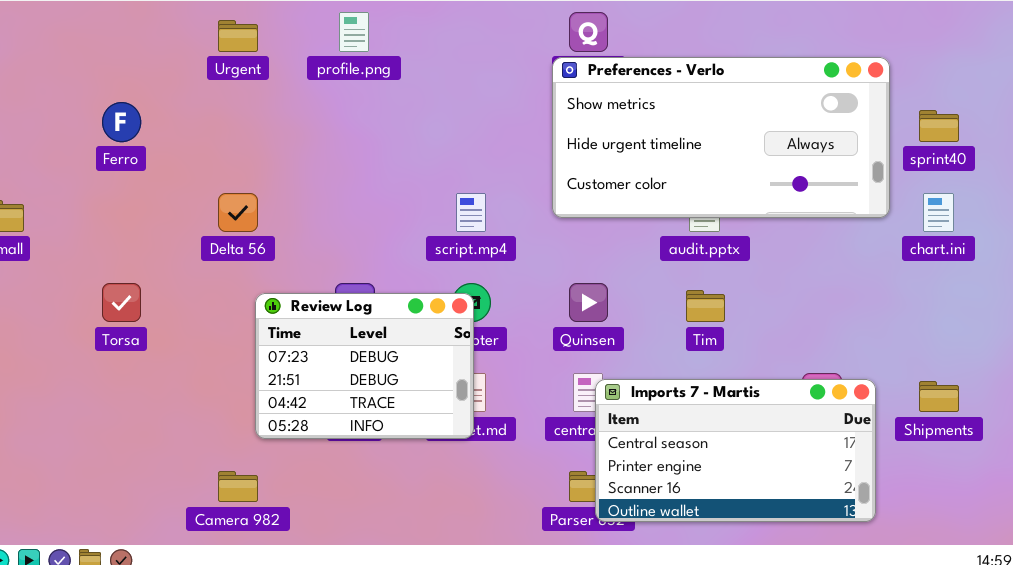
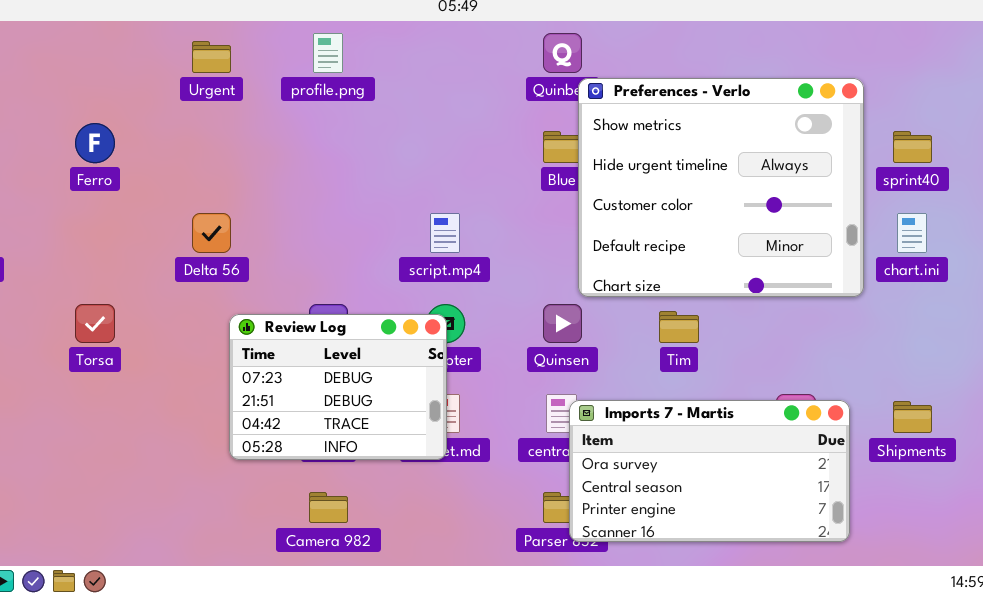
Preferences - Verlo: [552,57,890,218] -> [578,78,864,297], resized
Imports 7 - Martis: [595,379,876,522] -> [569,400,850,542], scrolled up 1 row
Camera 982: [218,471,258,502] -> [309,492,348,523], moved

